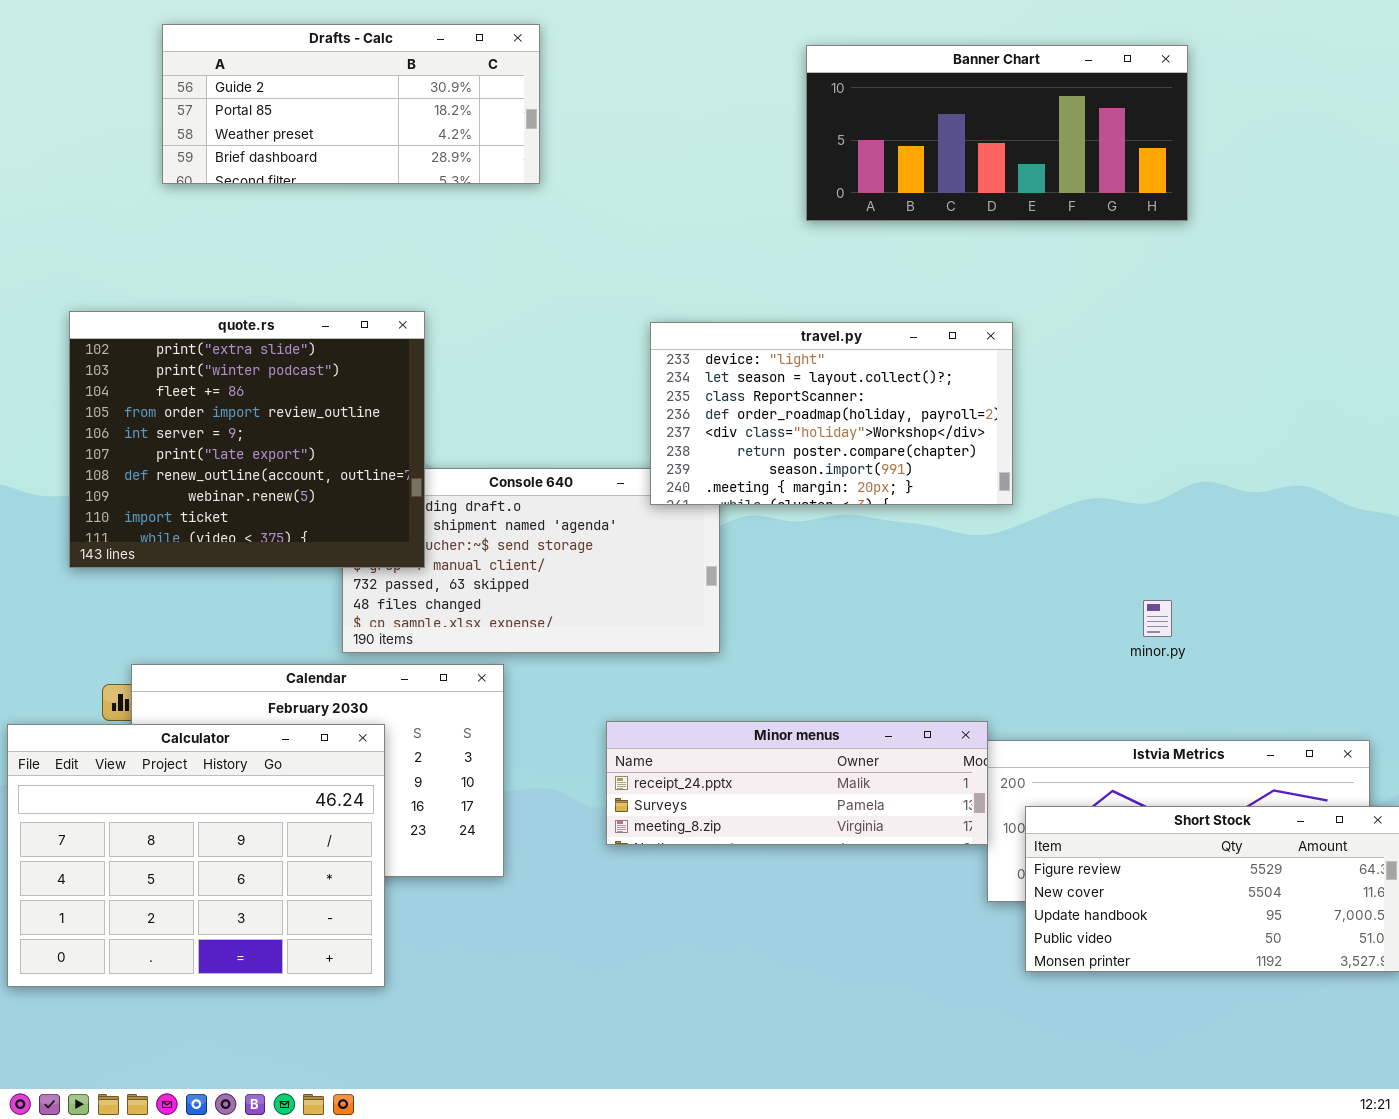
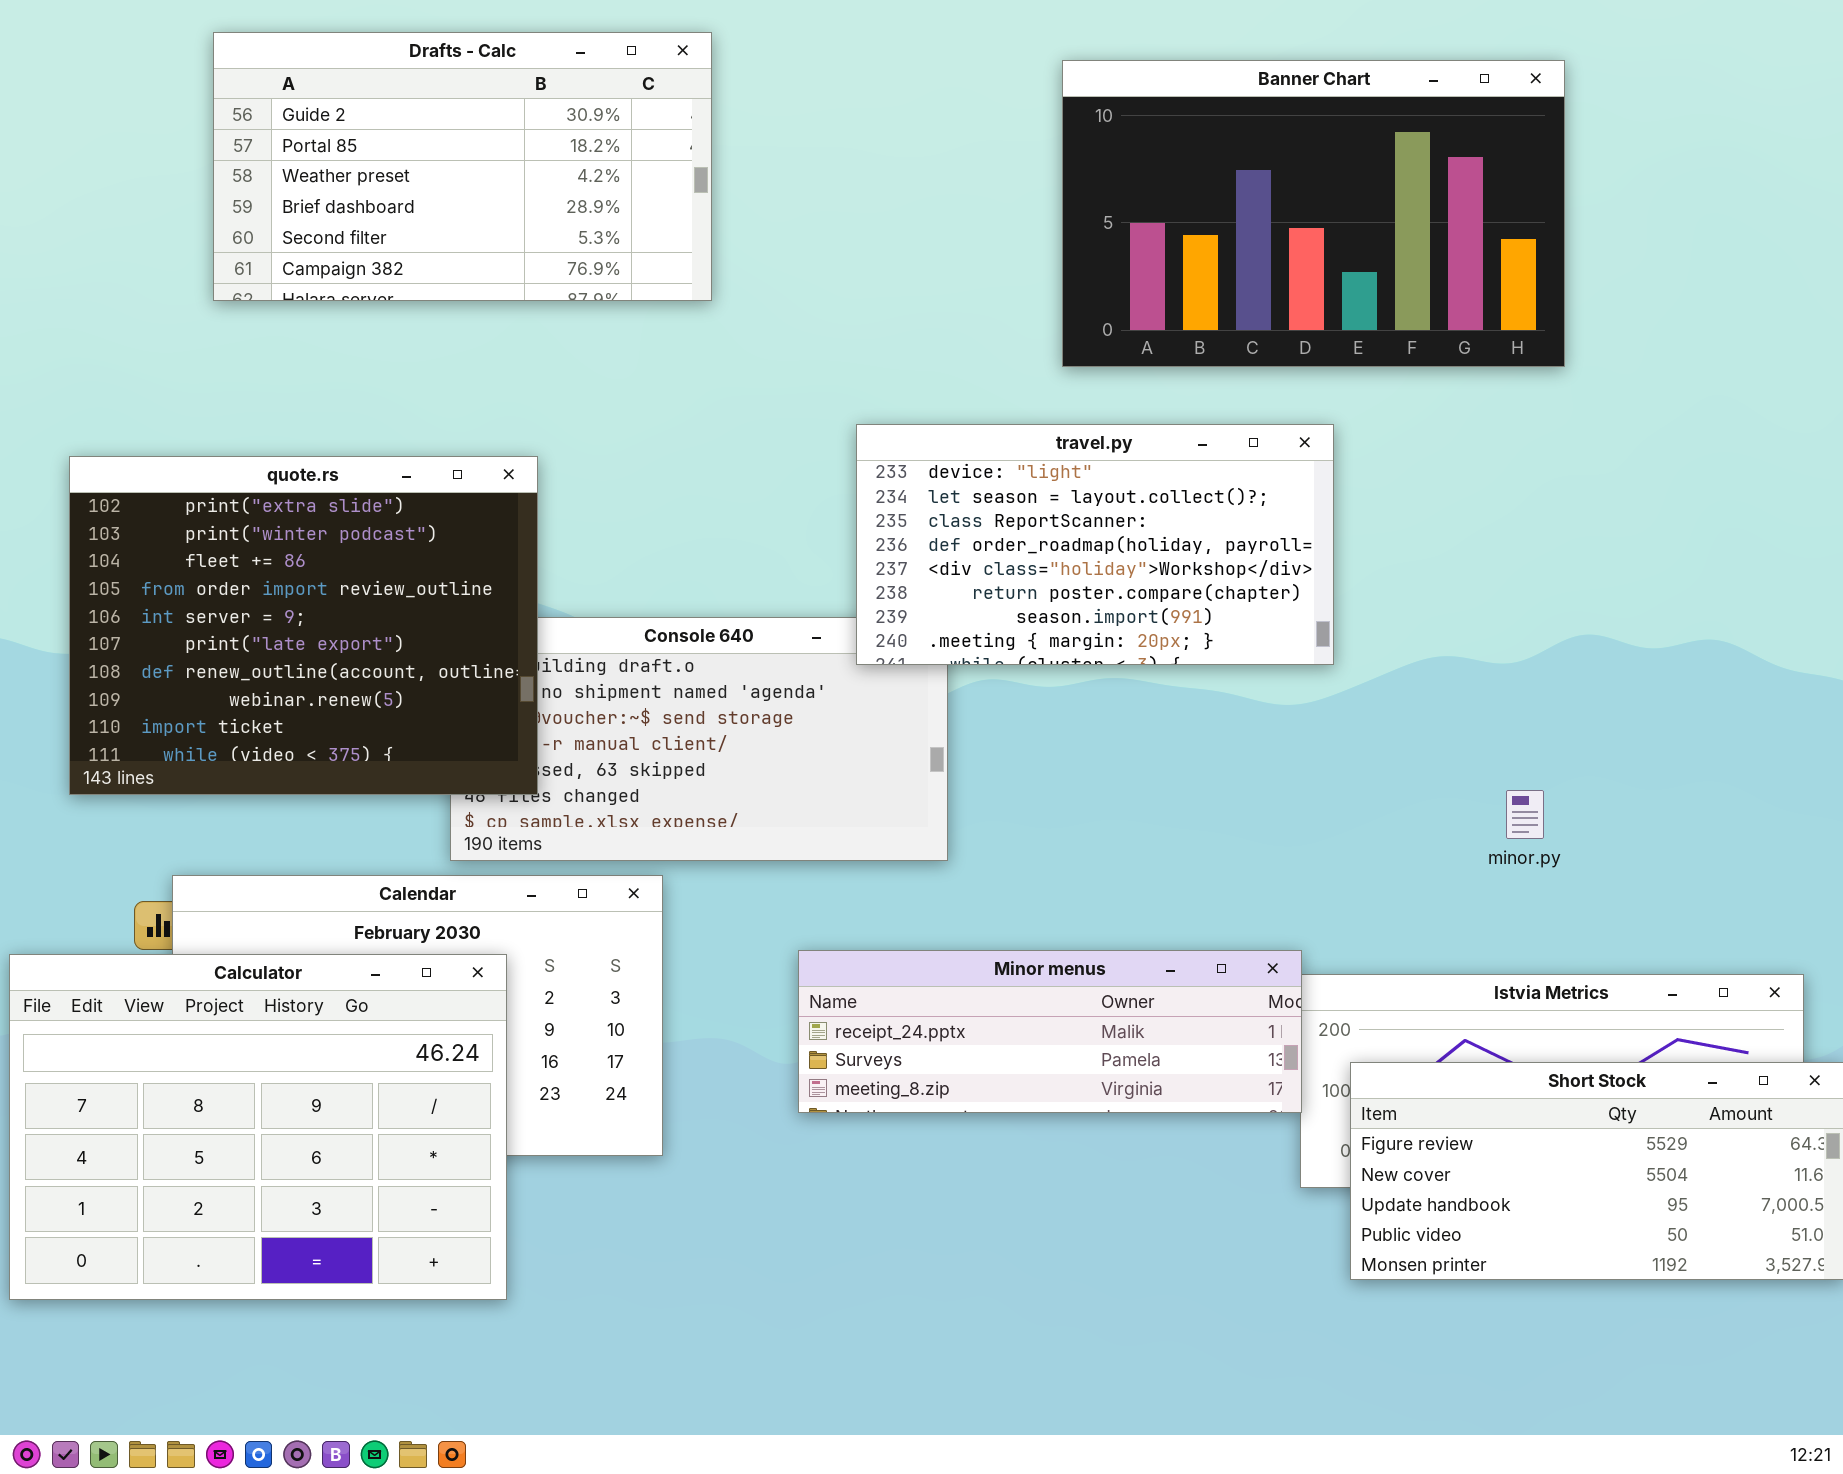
Drafts - Calc: [162,24,540,184] -> [213,32,712,301], resized
Banner Chart: [806,45,1188,221] -> [1062,60,1565,367], resized
quote.rs: [69,311,425,568] -> [69,456,538,795], moved

